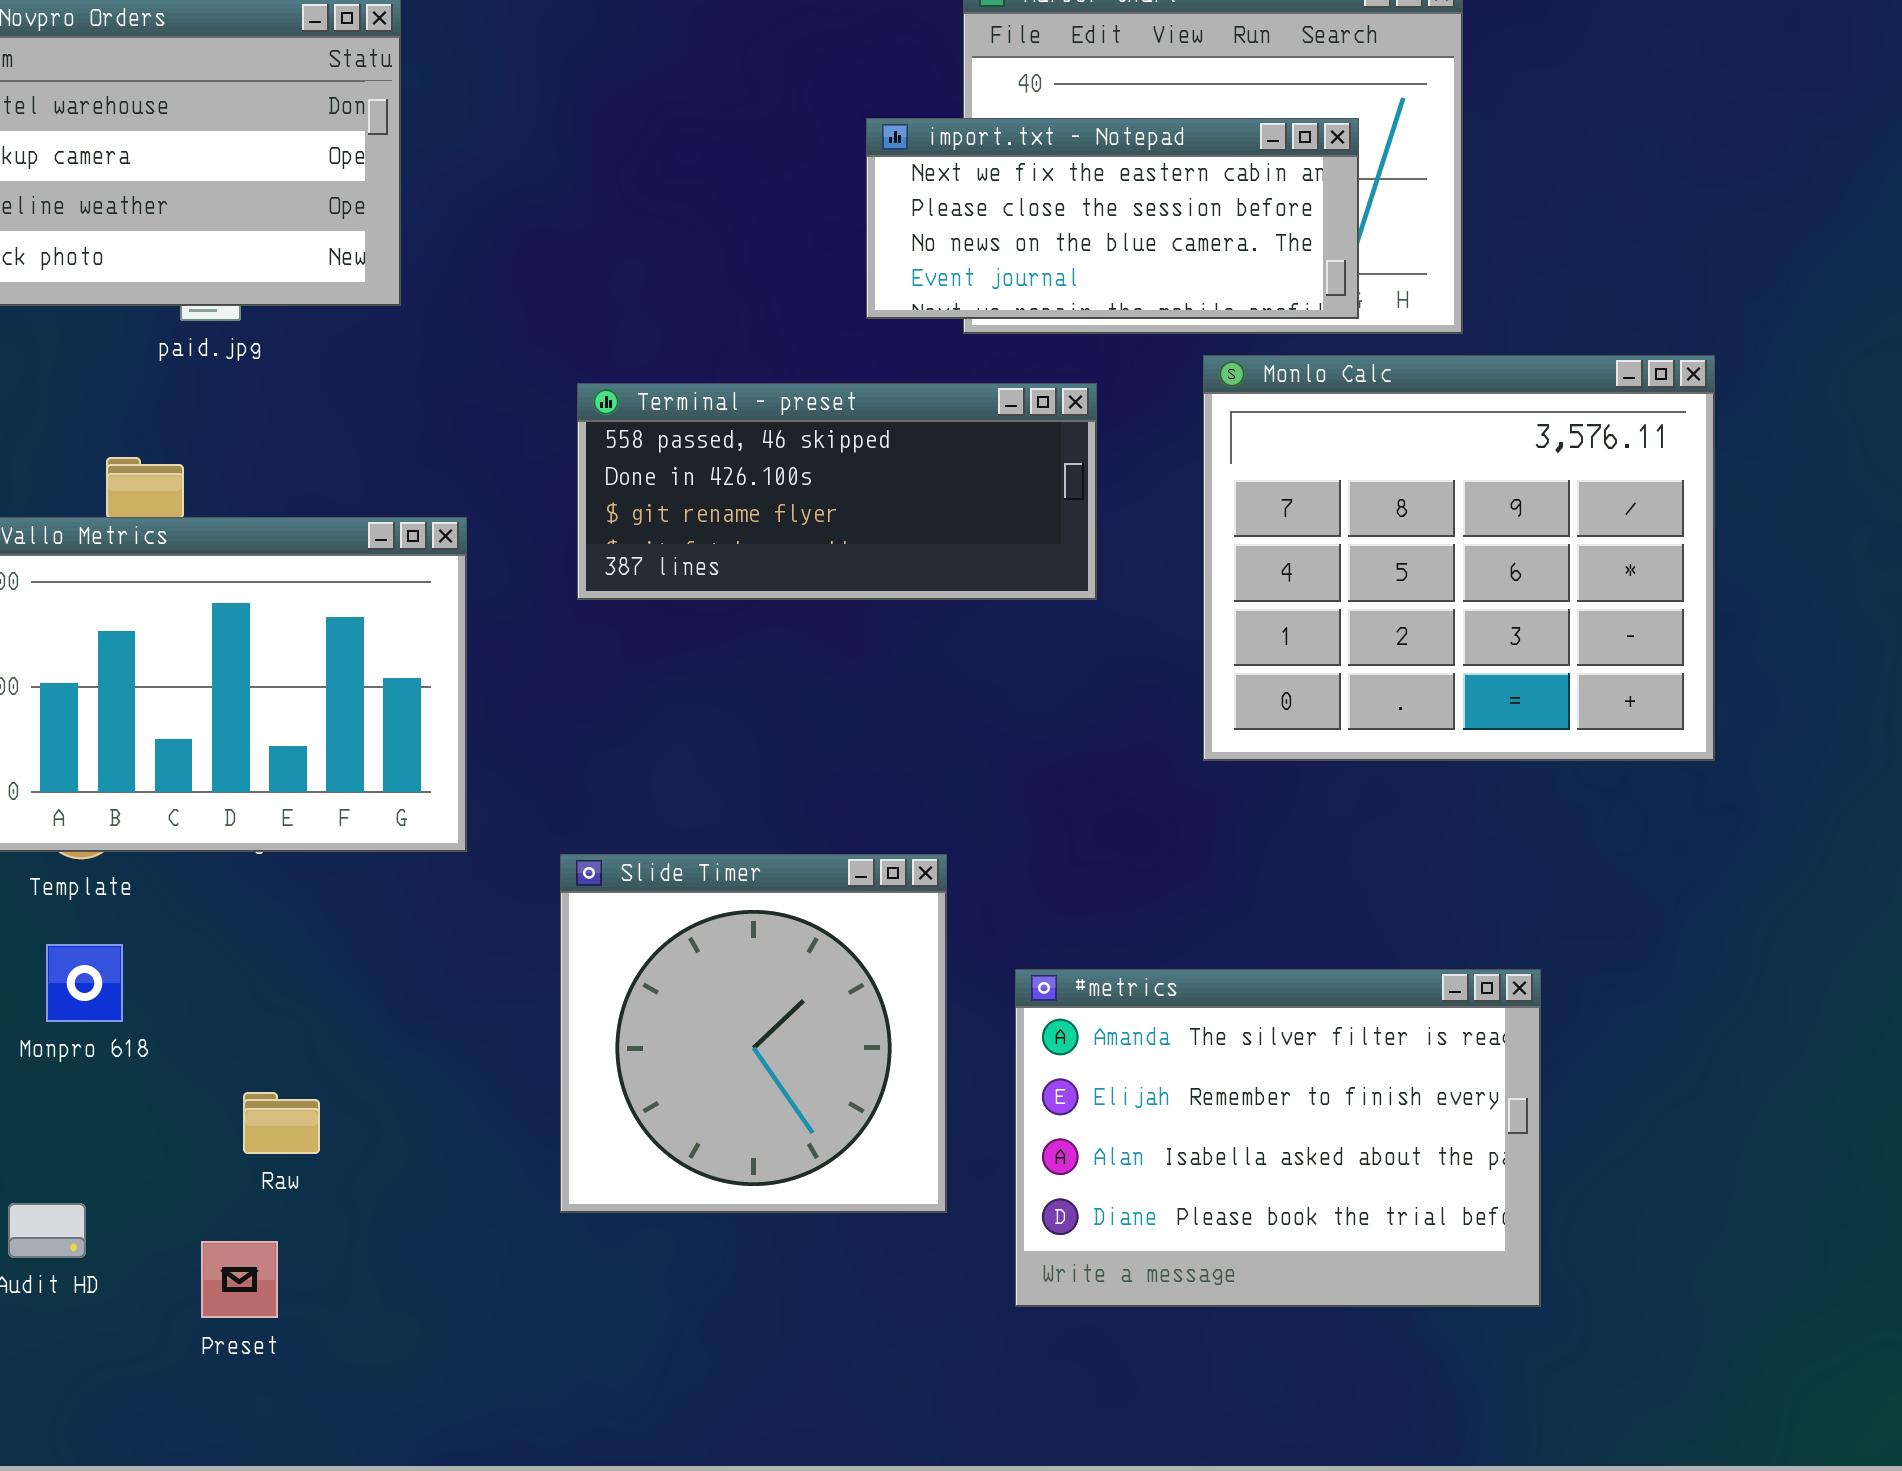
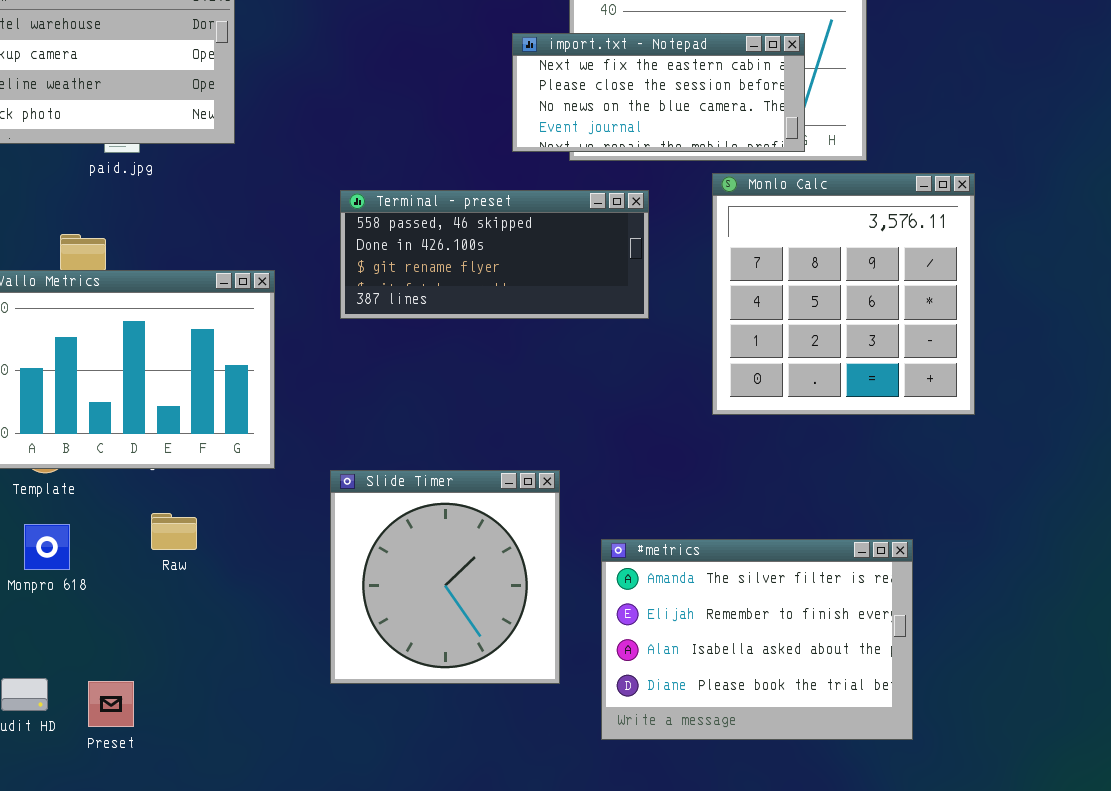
Monlo Calc: [1203,355,1715,761] -> [712,173,975,415], resized
Raw: [243,1092,320,1154] -> [151,513,197,550], moved
Preset: [201,1241,278,1318] -> [88,681,134,727], moved

